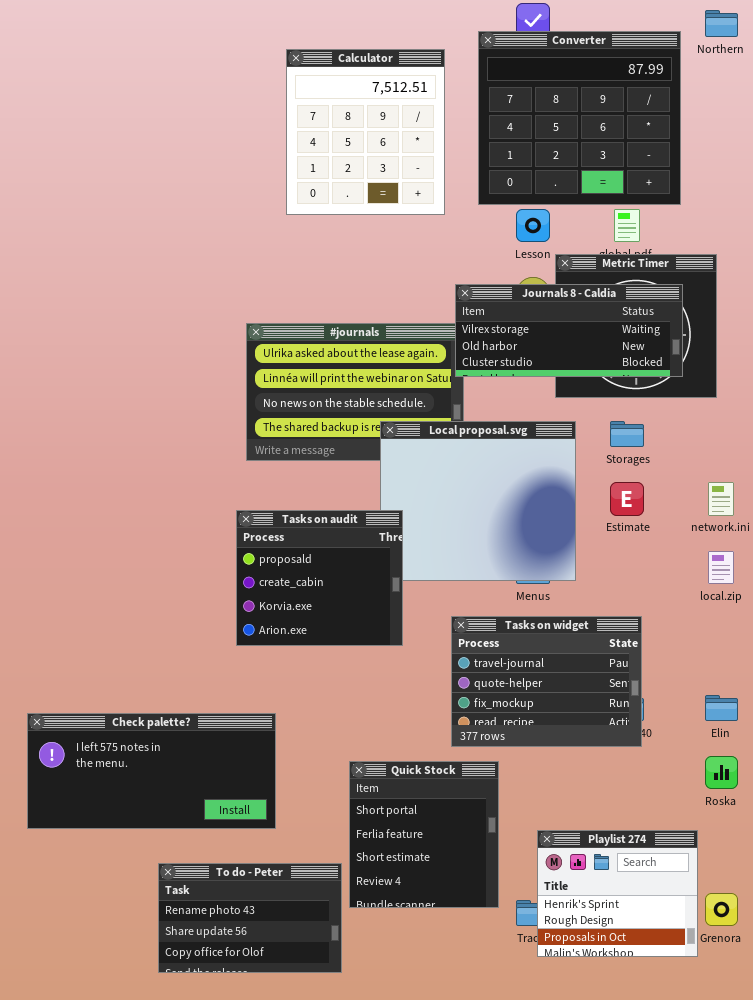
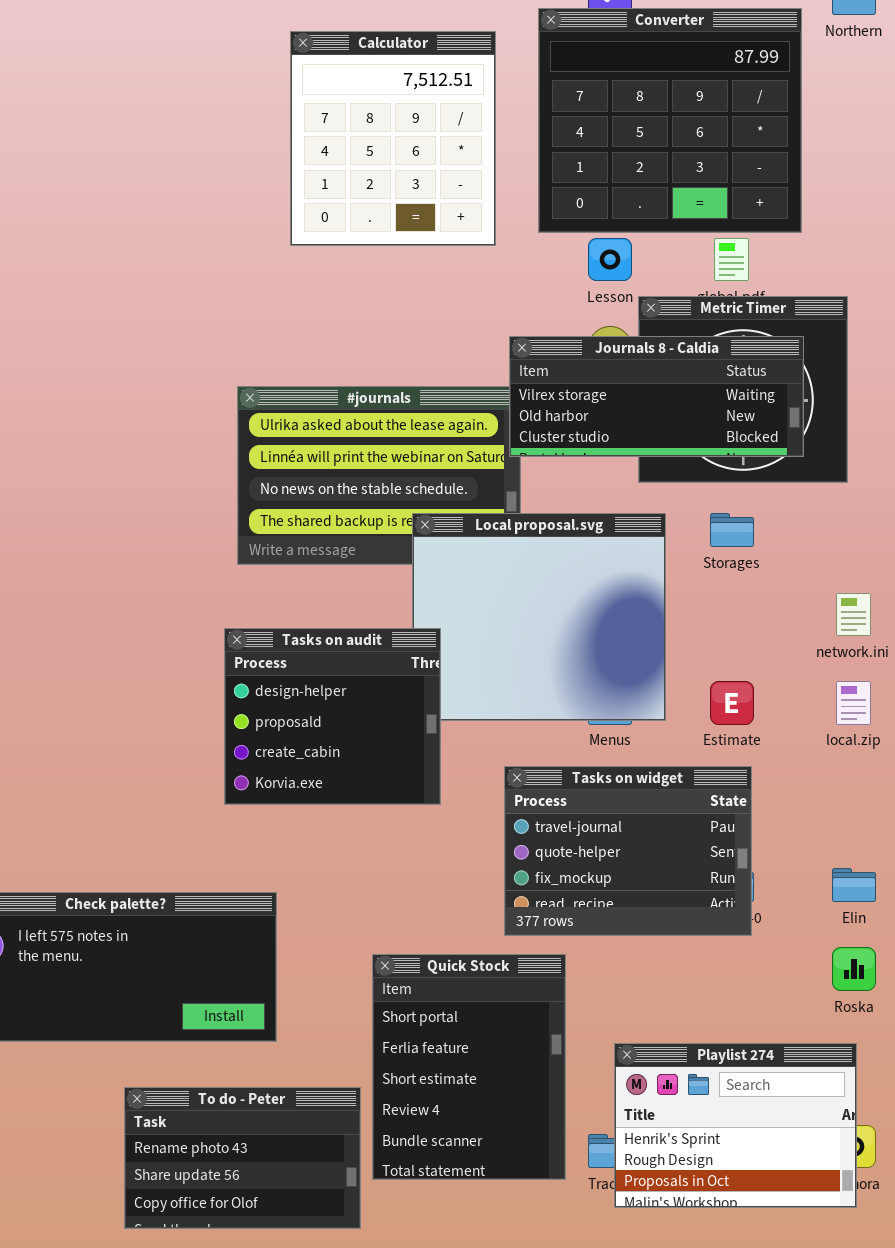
Estimate: [610,482,644,516] -> [710,681,754,725], moved
Tasks on audit: [236,510,403,646] -> [224,628,441,805], scrolled up 1 row
Quick Stock: [349,761,499,908] -> [372,954,566,1180], resized
Playlist 274: [537,830,698,957] -> [614,1043,857,1208], resized

